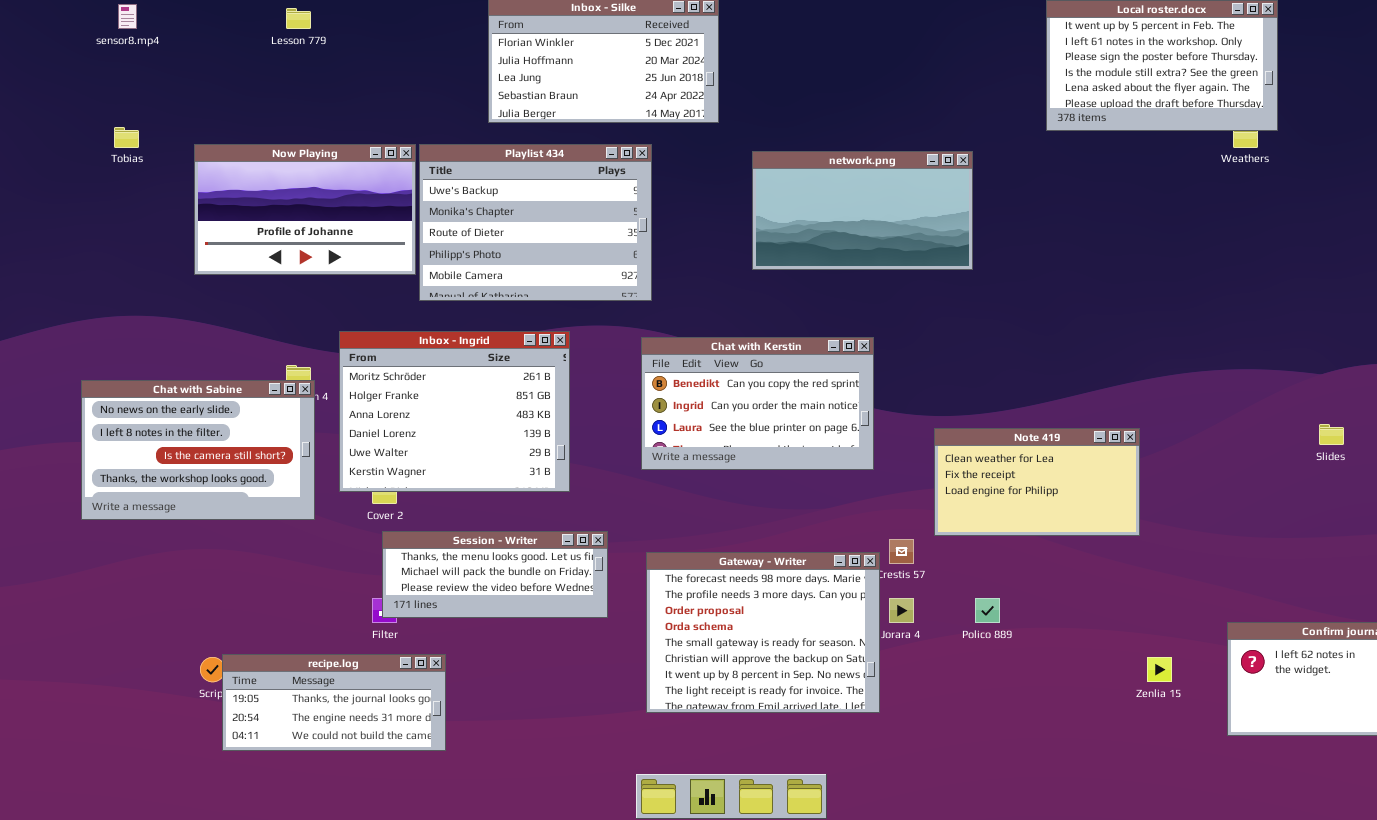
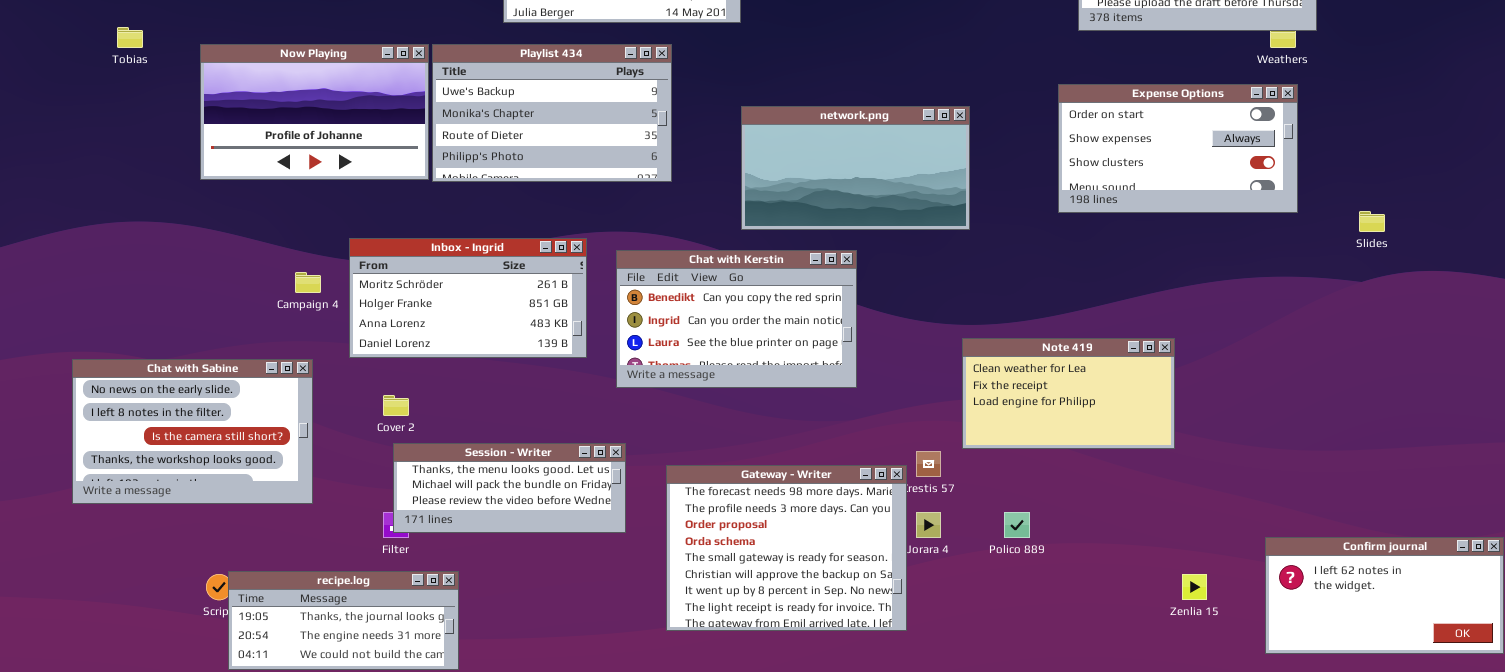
Playlist 434: [419,144,652,301] -> [432,44,672,182], resized
network.png: [752,151,973,270] -> [741,106,970,230], moved
Expense Options: none -> [1058,84,1298,213], opened
Inbox - Ingrid: [339,331,570,492] -> [349,238,587,358], resized
Chat with Kerstin: [641,337,874,470] -> [616,250,857,388], moved
Chat with Sabine: [81,380,315,520] -> [72,359,313,504], moved
Slides: [1319,424,1344,445] -> [1359,211,1385,232], moved

